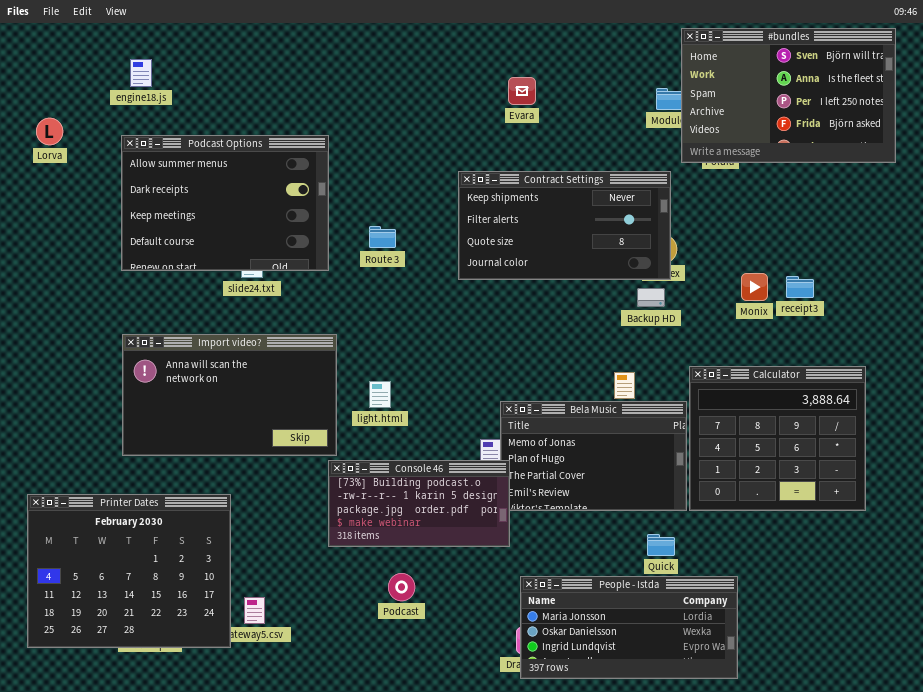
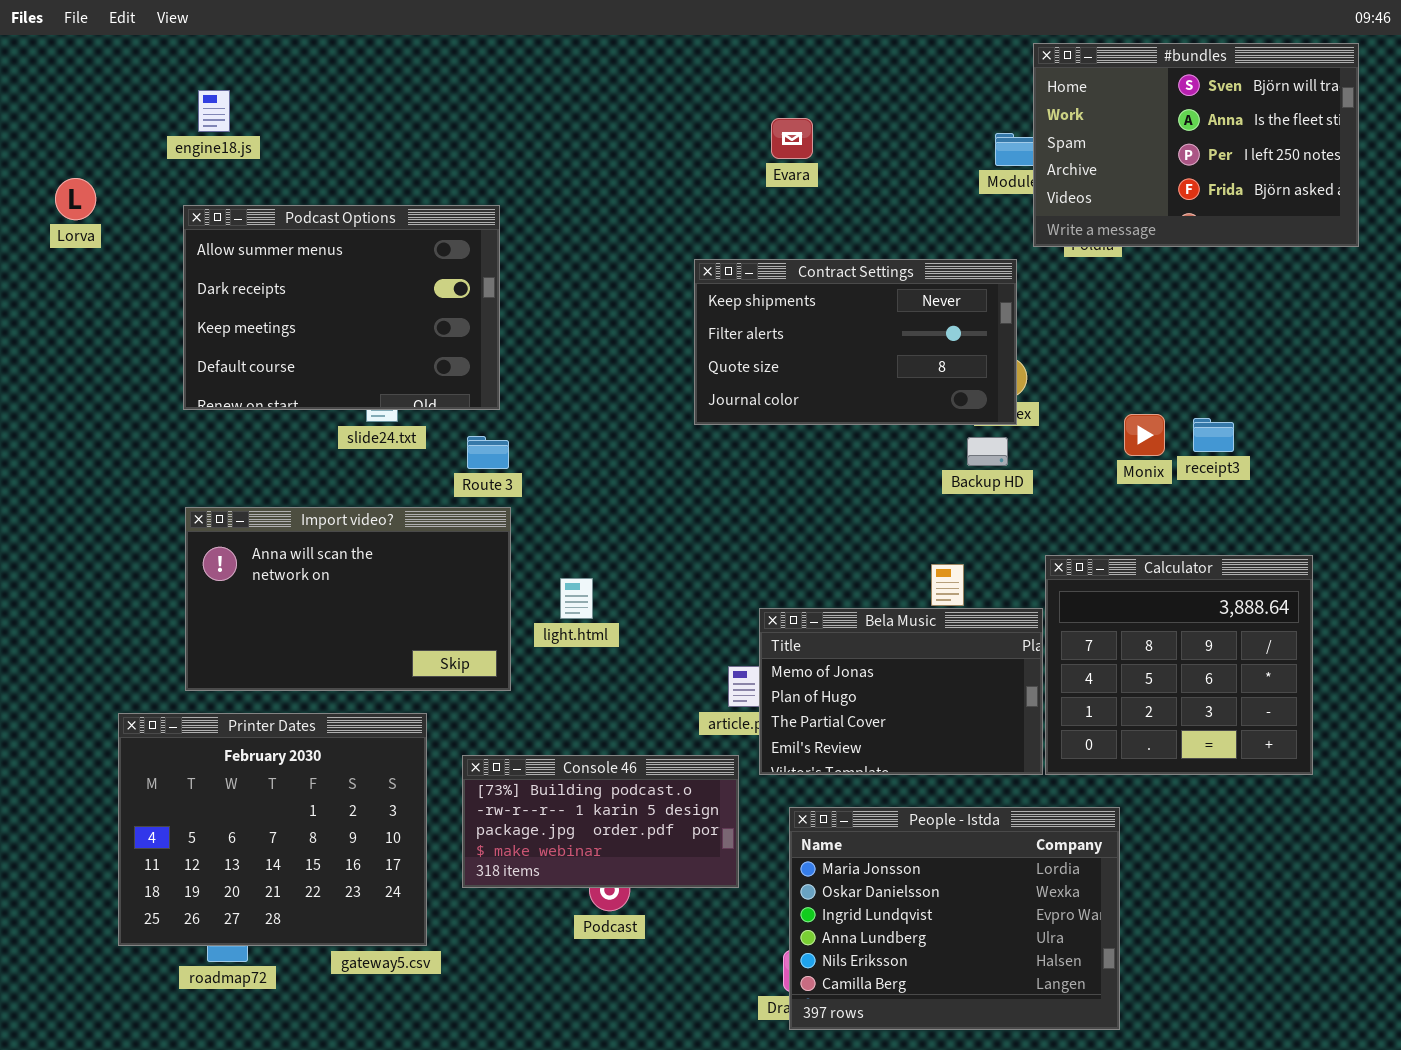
Route 3: [369,226,396,248] -> [467,436,509,469], moved
Console 46: [328,460,510,547] -> [462,755,739,888], moved
Printer Dates: [27,494,231,648] -> [118,713,427,946], moved
People - Istda: [520,576,738,679] -> [789,807,1120,1030], resized

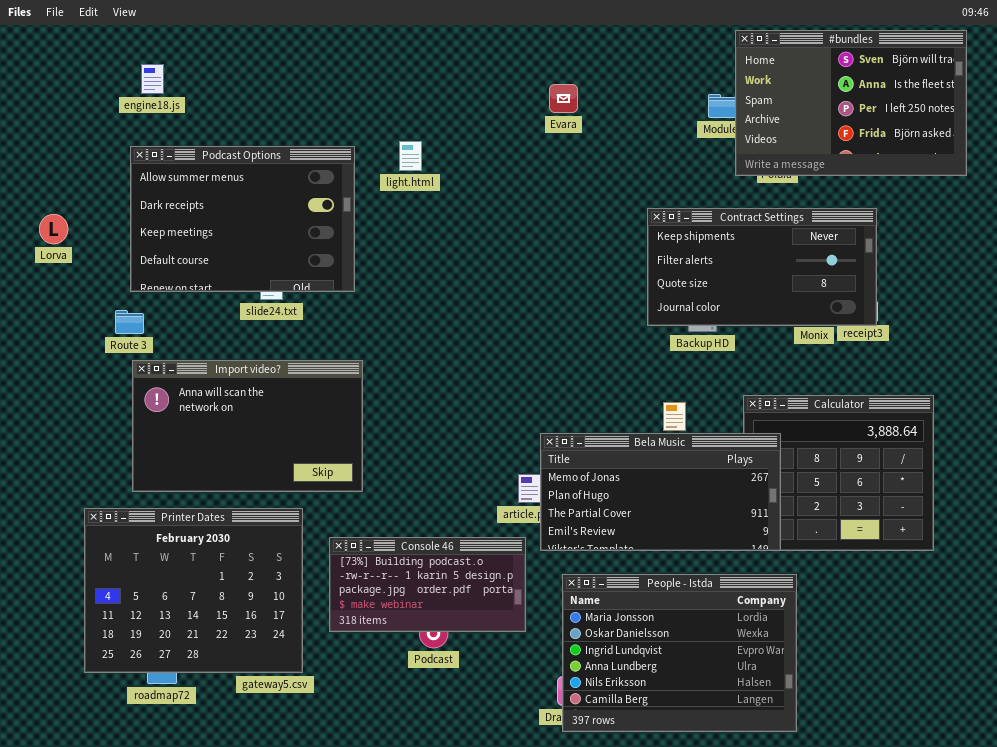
Lorva: [55,178,96,220] -> [39,214,68,244], moved
Contract Settings: [694,259,1017,425] -> [647,208,877,326], moved
Route 3: [467,436,509,469] -> [115,310,144,334], moved
light.html: [560,578,593,619] -> [399,141,422,171], moved
Bela Music: [759,608,1043,775] -> [540,433,781,551], resized

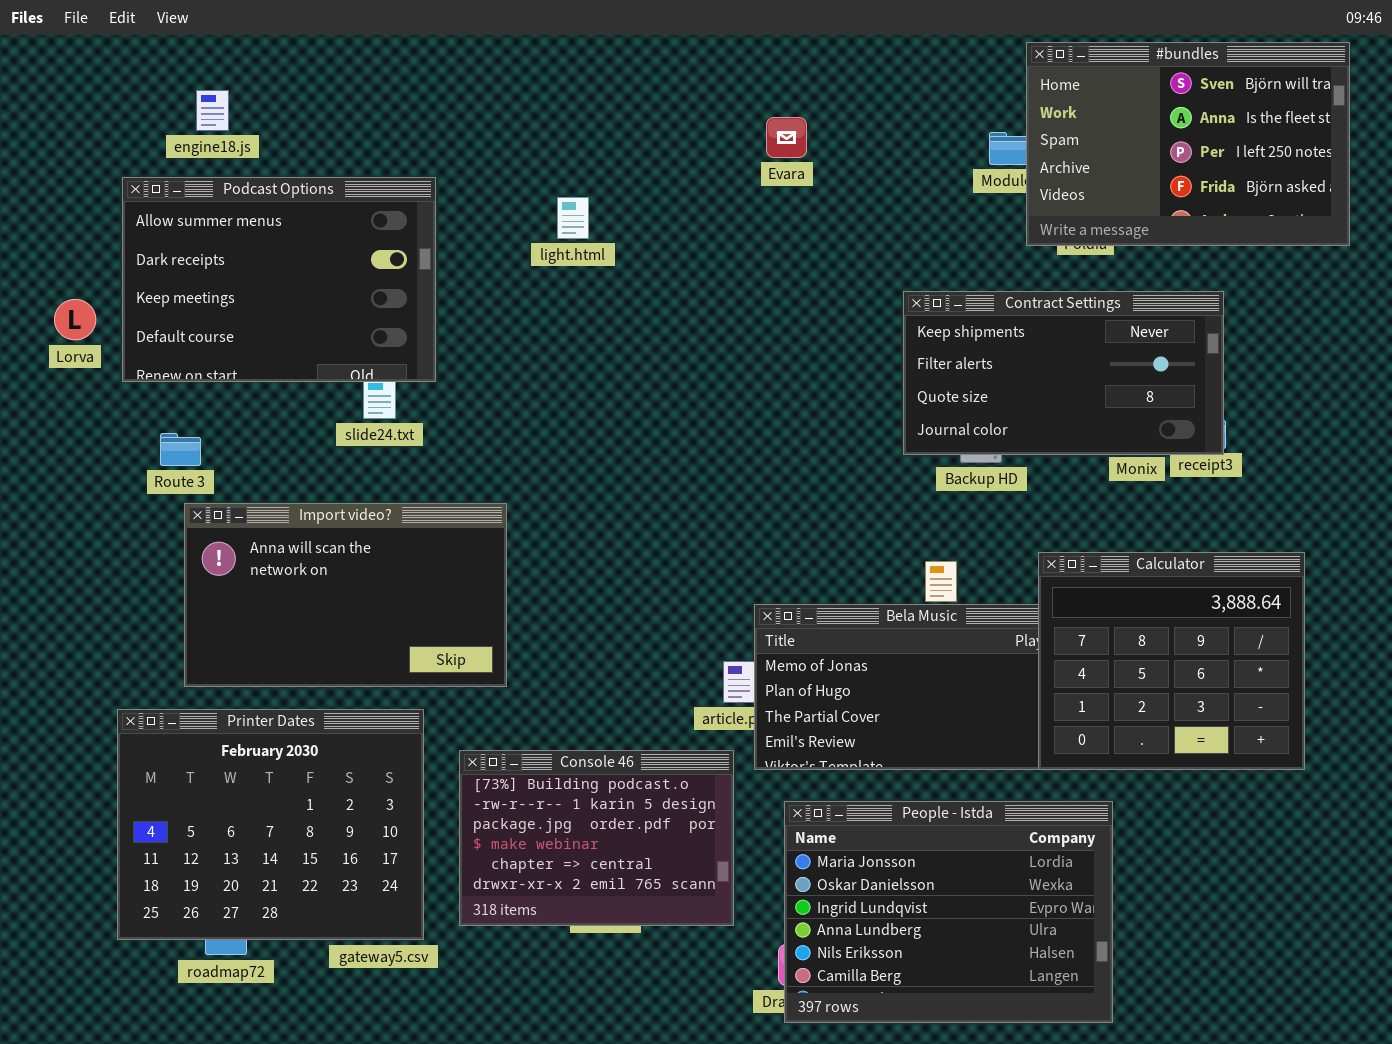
Podcast Options: [130,146,355,292] -> [122,177,436,382], moved
Calculator: [743,395,934,551] -> [1038,552,1305,770], raised
Console 46: [329,537,526,632] -> [459,750,734,926], resized

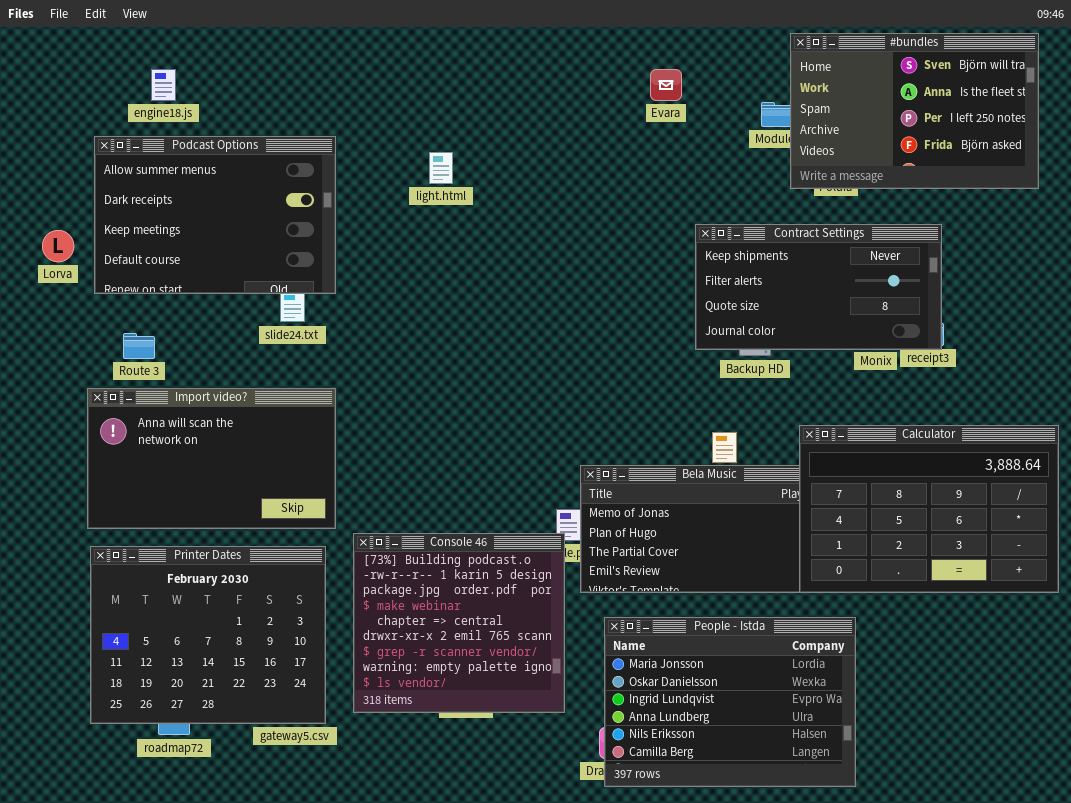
Evara: [766,117,807,158] -> [650,69,682,101], moved
Import video?: [184,503,507,687] -> [87,388,336,529], moved
Calculator: [1038,552,1305,770] -> [799,425,1059,593], resized
Console 46: [459,750,734,926] -> [353,533,565,713], resized

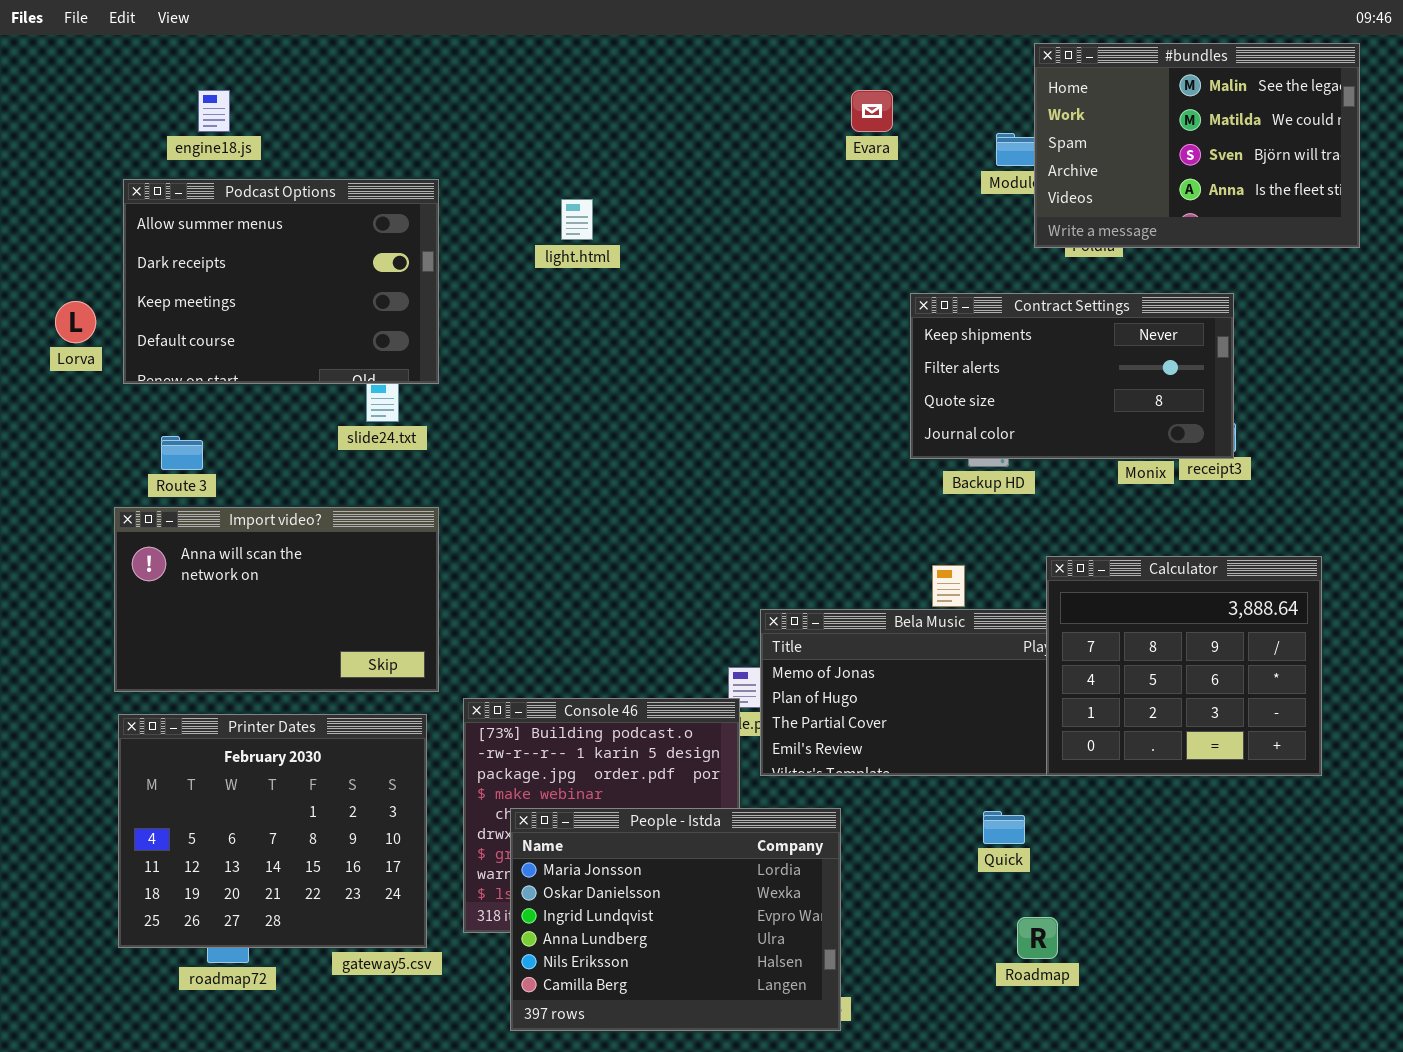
#bundles: [790,33,1039,189] -> [1034,43,1360,248], scrolled up 2 rows
Calculator: [799,425,1059,593] -> [1046,556,1322,776], resized
People - Istda: [604,617,856,787] -> [510,808,841,1031], moved

